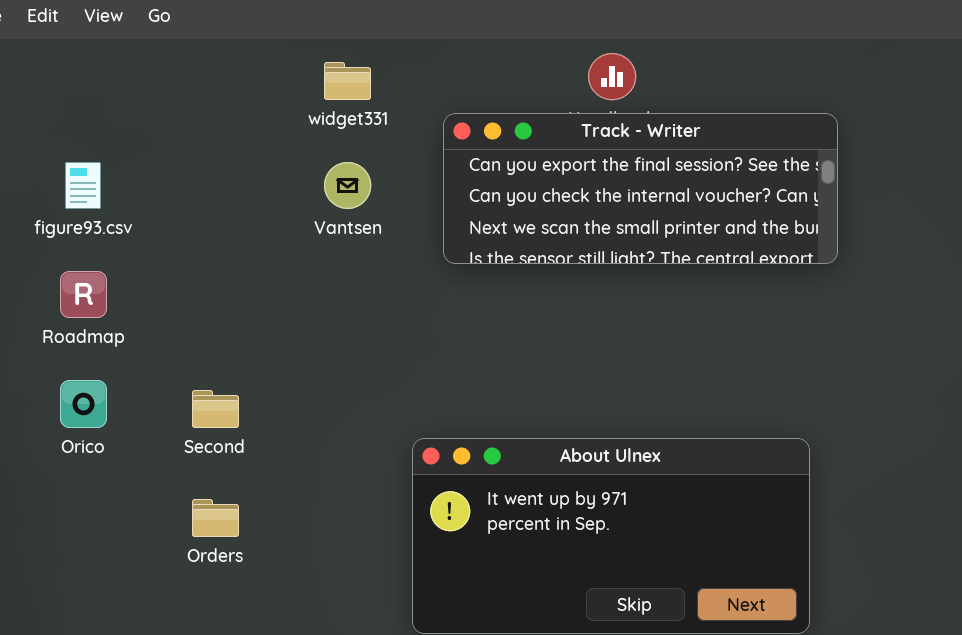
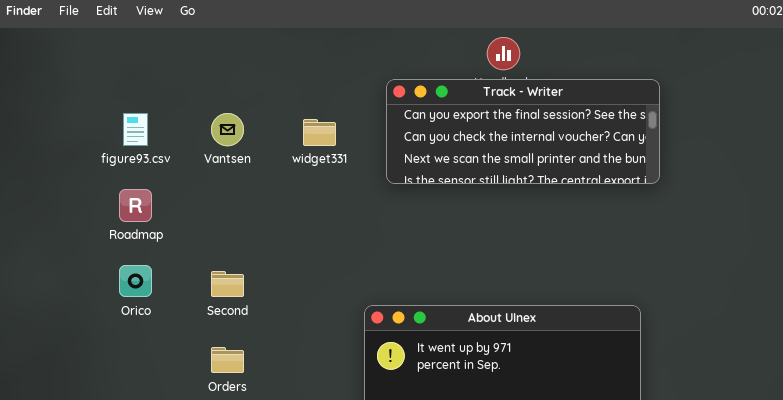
widget331: [324,62,371,100] -> [303,119,336,146], moved
Vantsen: [324,162,371,209] -> [211,113,244,146], moved

